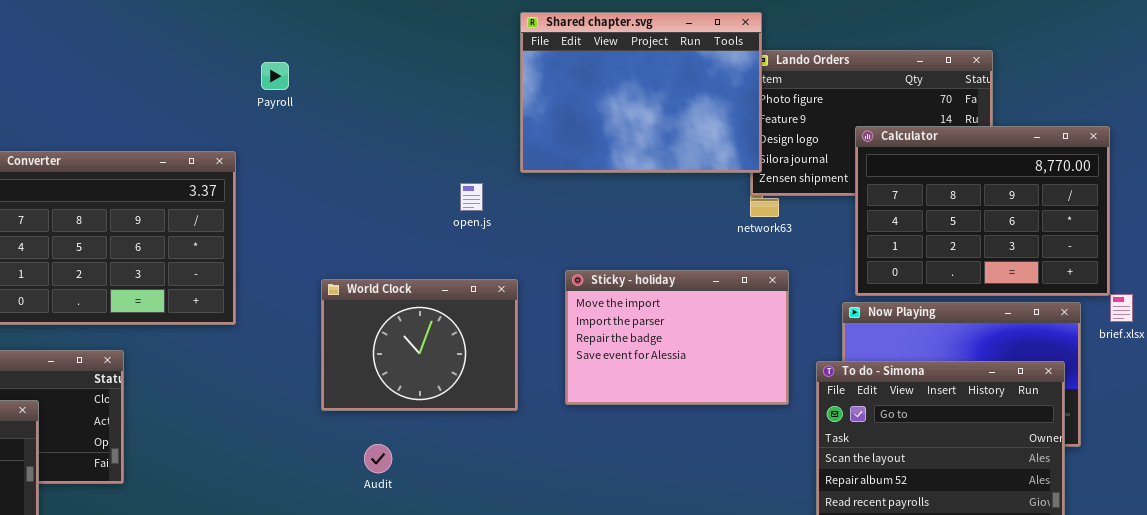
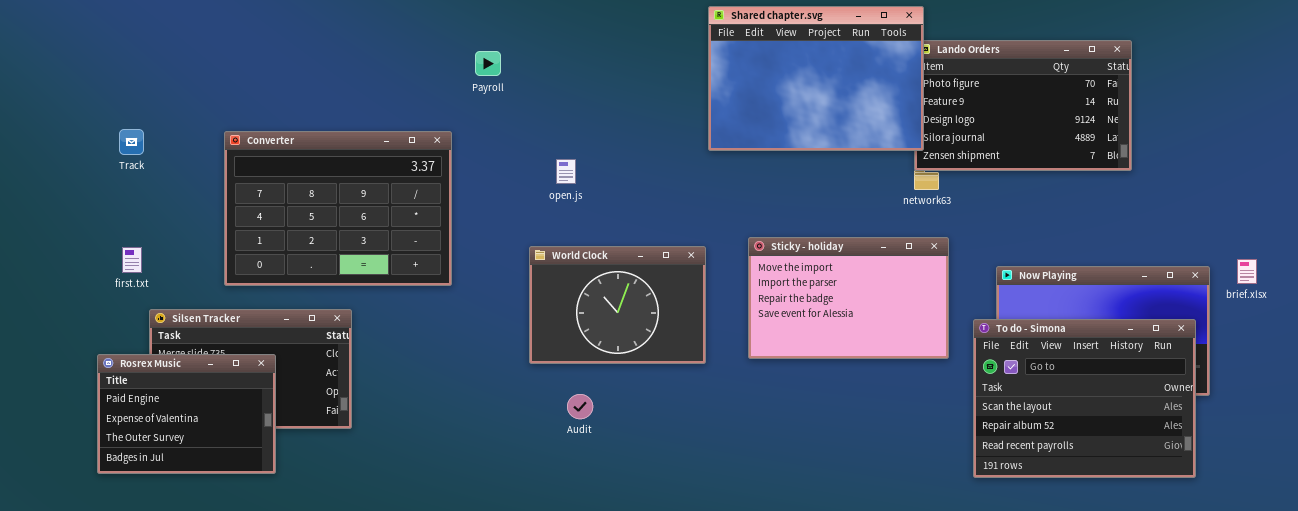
Calculator: [855,126,1110,296] -> none, closed
open.js: [460,183,483,211] -> [556,159,576,184], moved

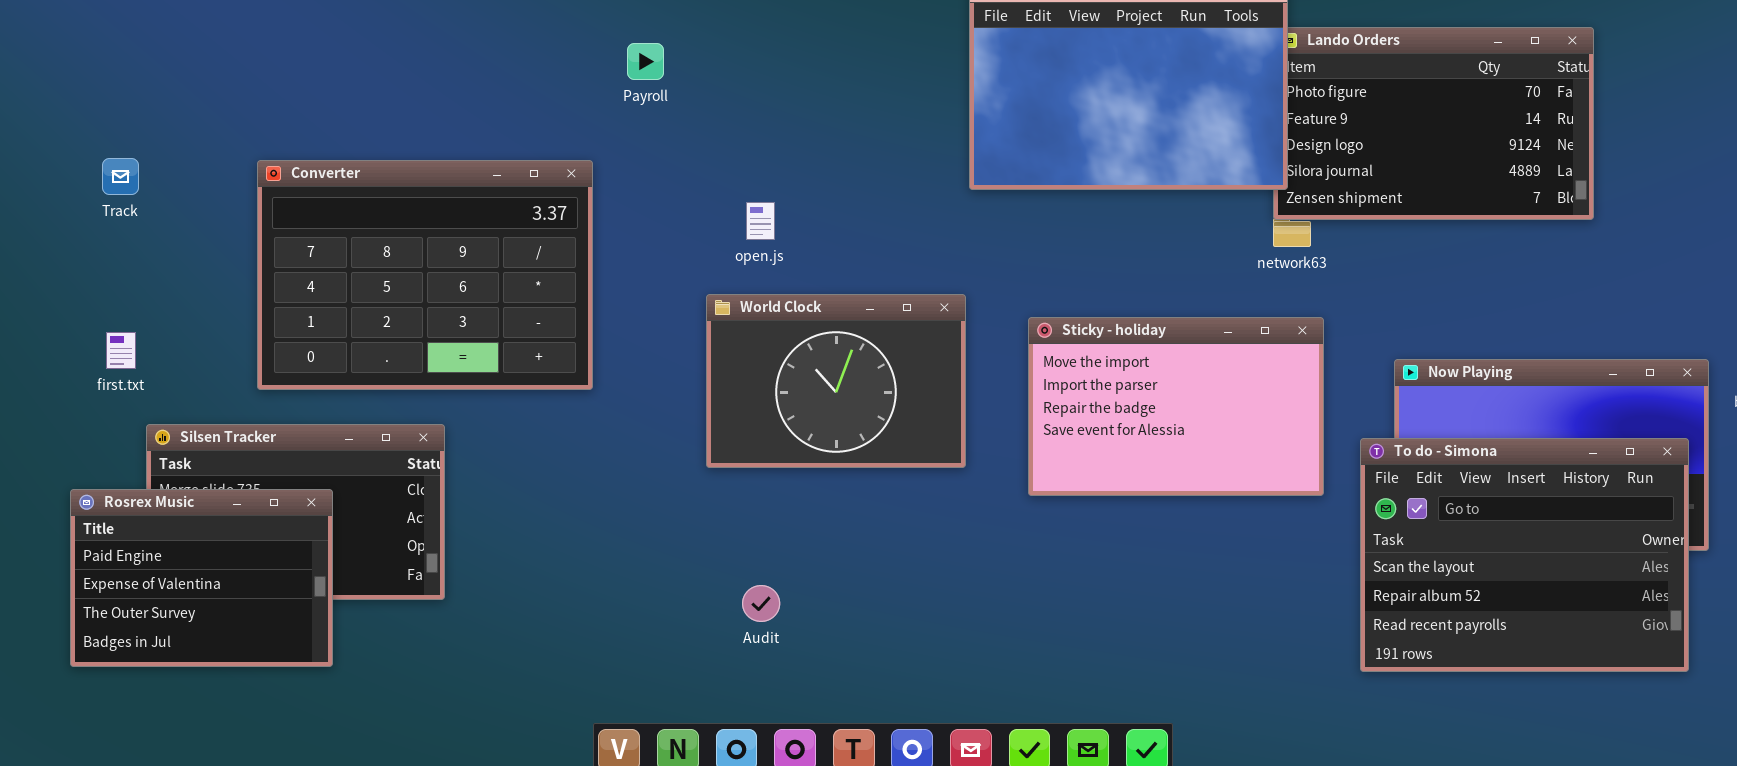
World Clock: [529,246,706,364] -> [706,294,966,468], moved
Audit: [567,394,593,419] -> [742,585,780,622], moved

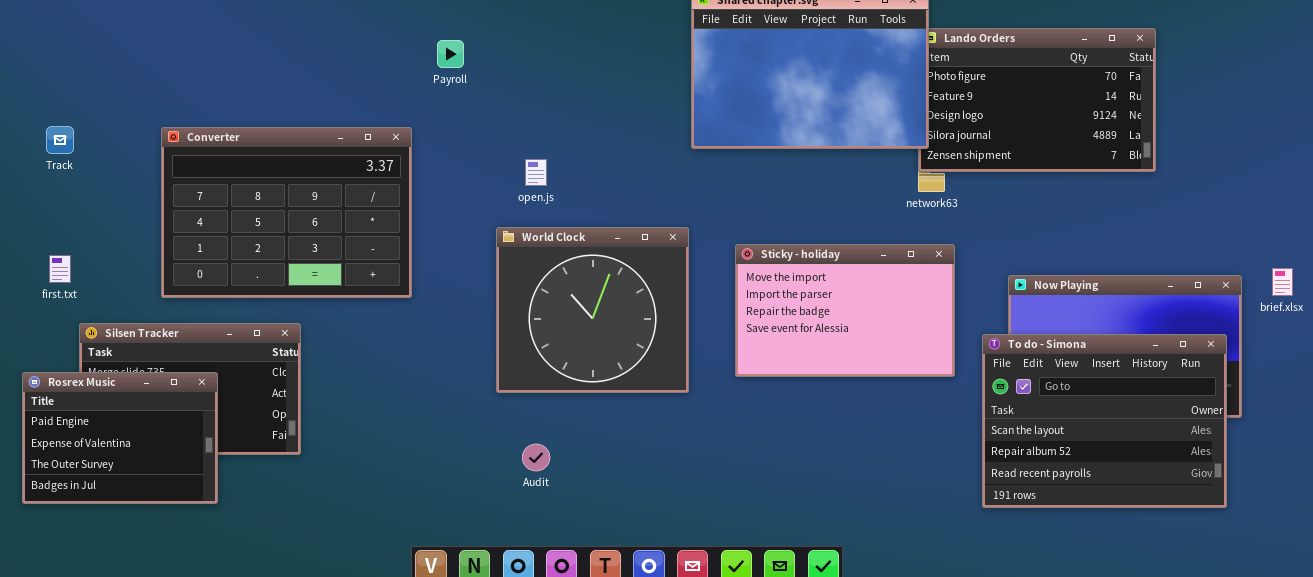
World Clock: [706,294,966,468] -> [496,227,689,393], resized

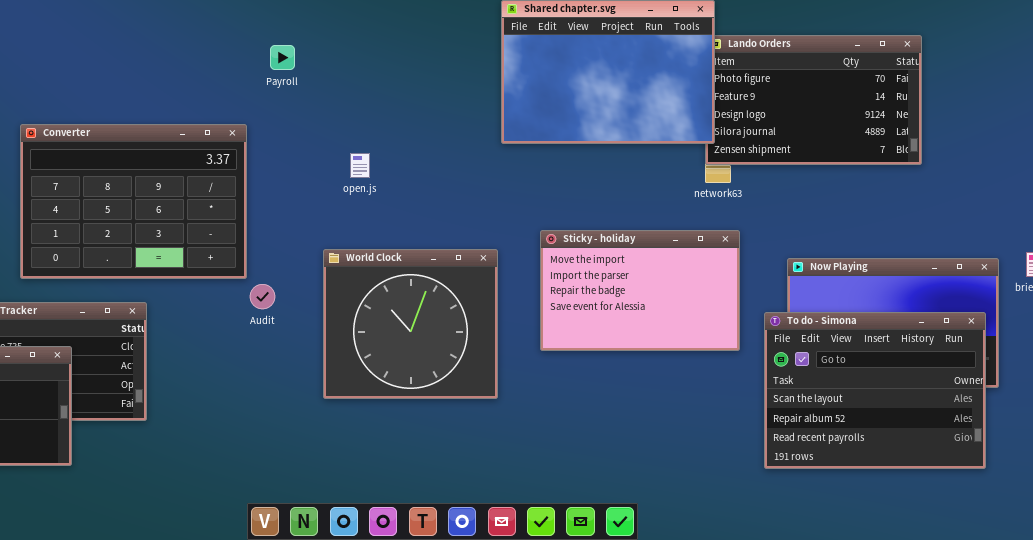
World Clock: [496,227,689,393] -> [323,249,498,399], moved
Audit: [522,444,550,471] -> [250,284,275,309], moved

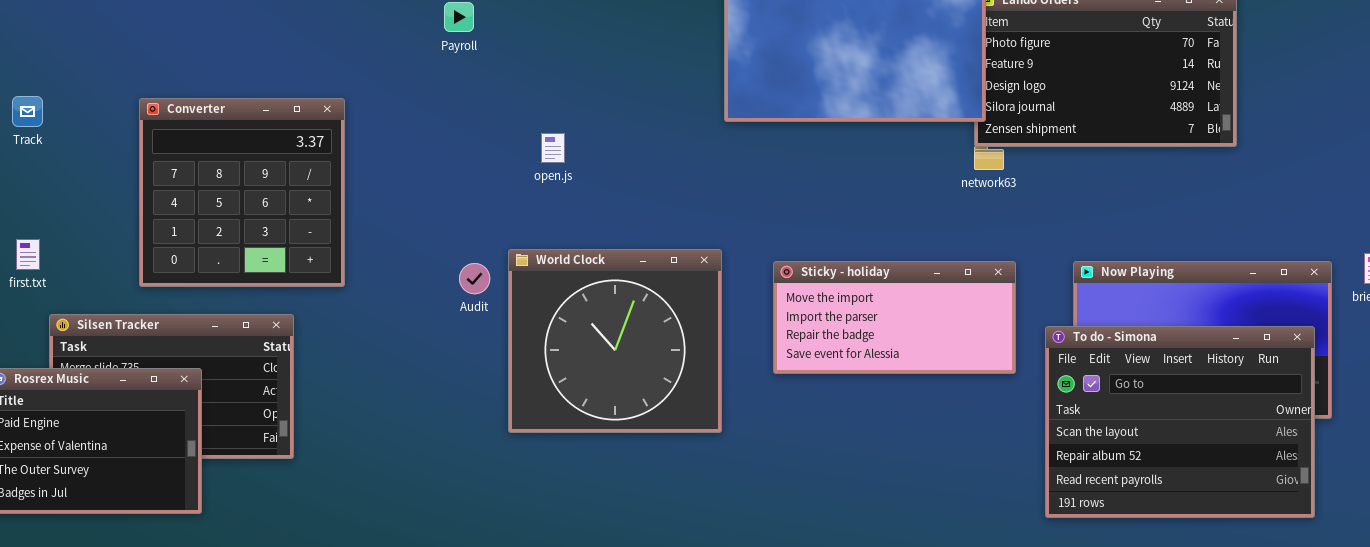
Converter: [20,124,247,279] -> [139,98,345,287], resized
Sticky - holiday: [540,230,740,351] -> [773,261,1016,374], resized
Audit: [250,284,275,309] -> [459,263,490,294], moved

